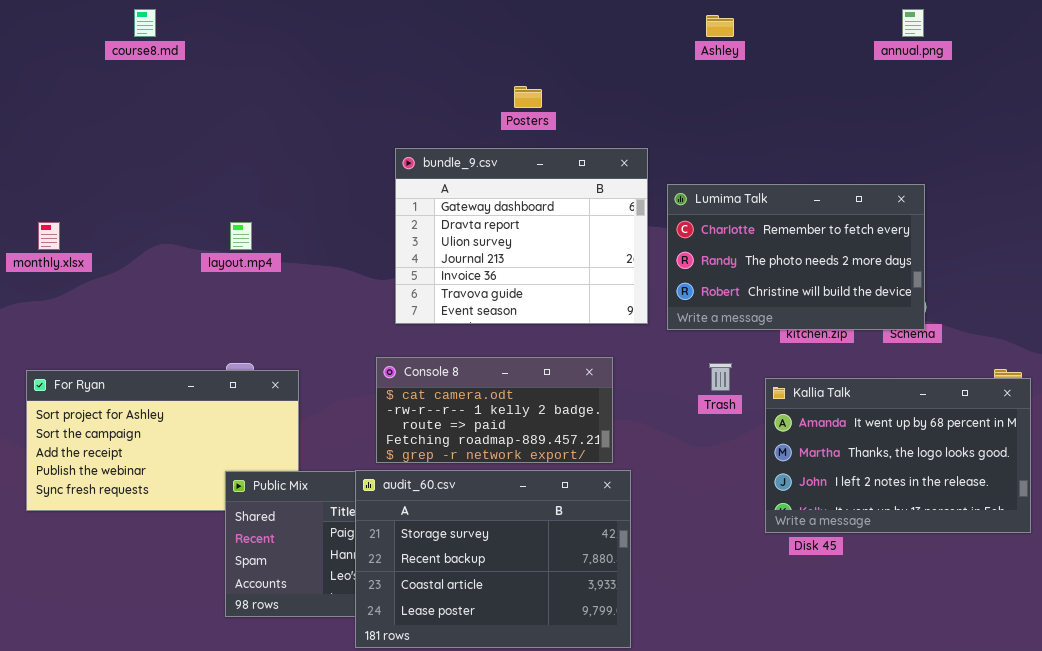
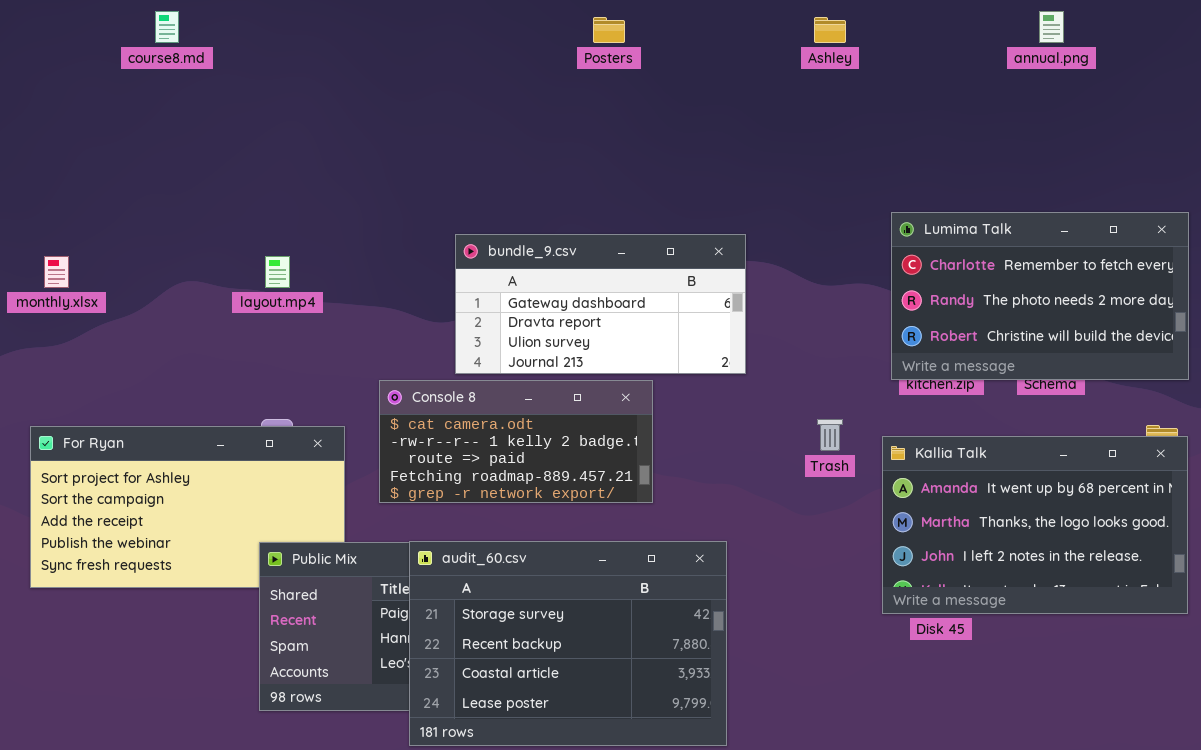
Posters: [514,86,542,108] -> [593,17,625,43], moved
bundle_9.csv: [395,148,648,324] -> [455,234,746,374], resized
Lumima Talk: [667,184,925,330] -> [891,212,1189,380], moved
Console 8: [376,357,613,463] -> [379,380,653,503], moved

